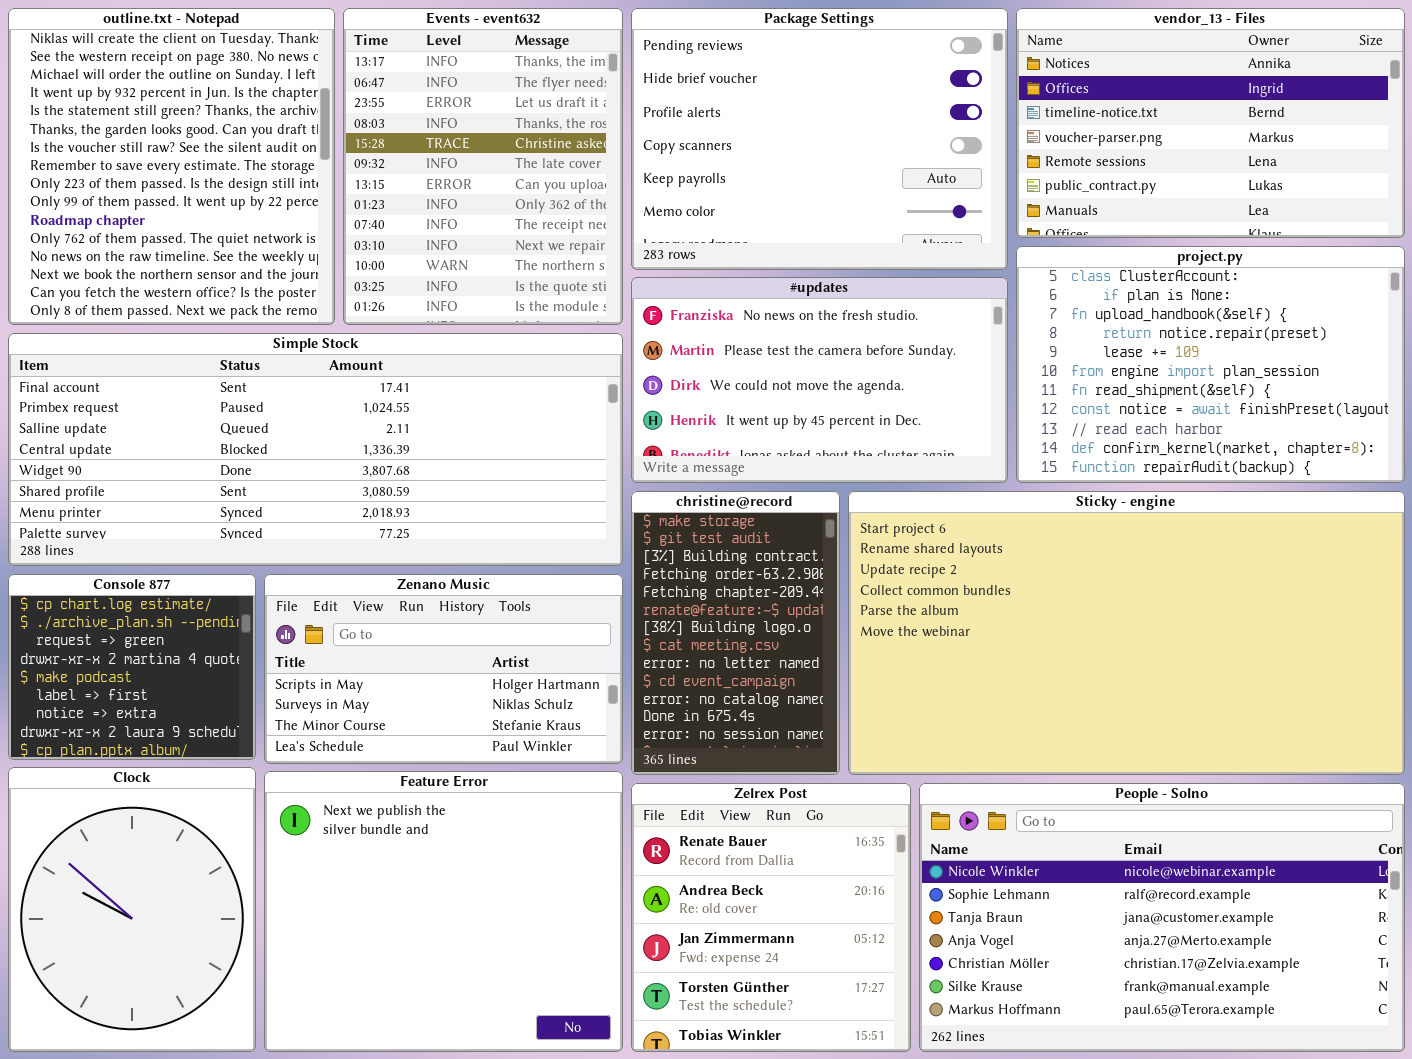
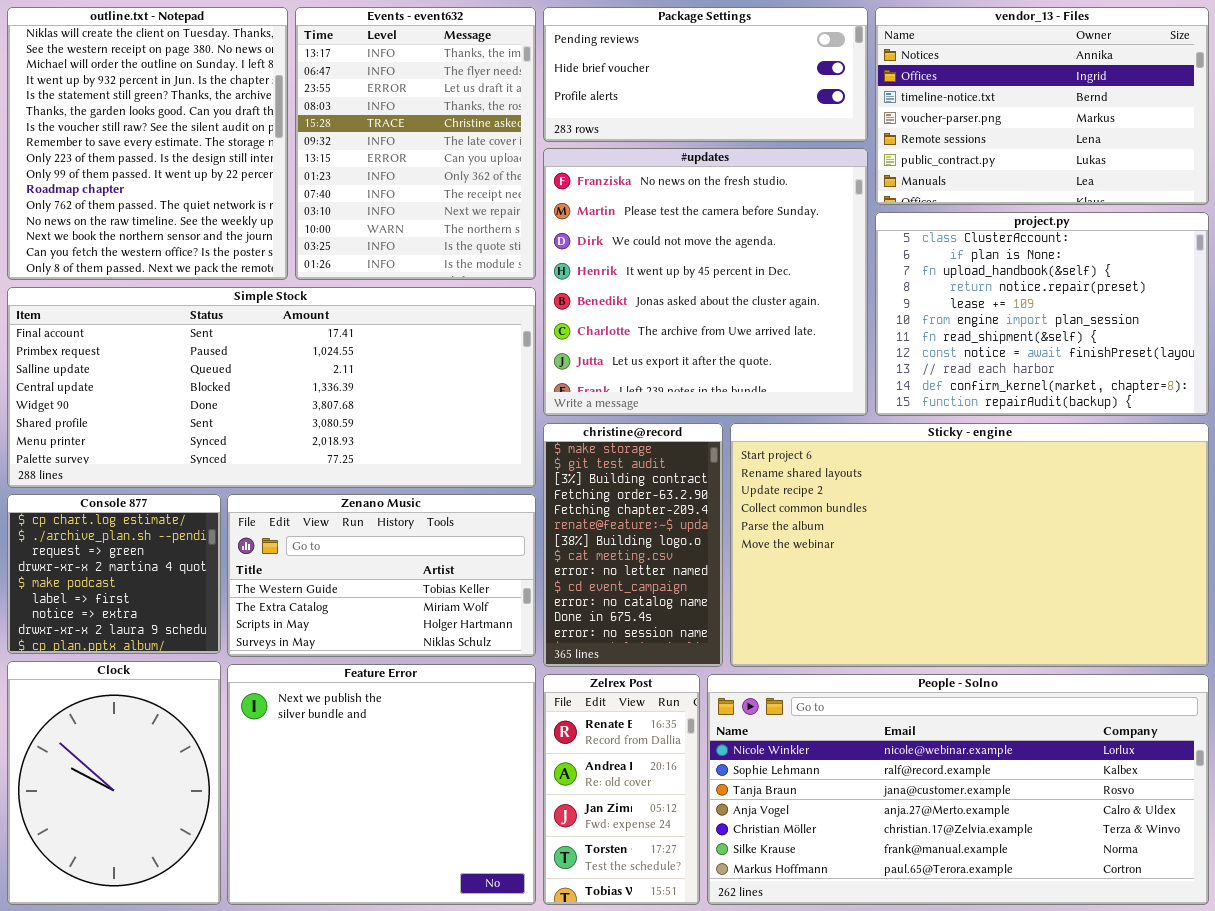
Package Settings: [631,8,1008,270] -> [543,7,868,142], resized
#updates: [631,277,1008,483] -> [543,148,868,416], resized
Zenano Music: [264,574,623,764] -> [227,494,536,657], scrolled up 2 rows
Zelrex Post: [631,783,911,1052] -> [543,674,700,905], resized
People - Solno: [919,783,1405,1052] -> [707,674,1209,905], resized

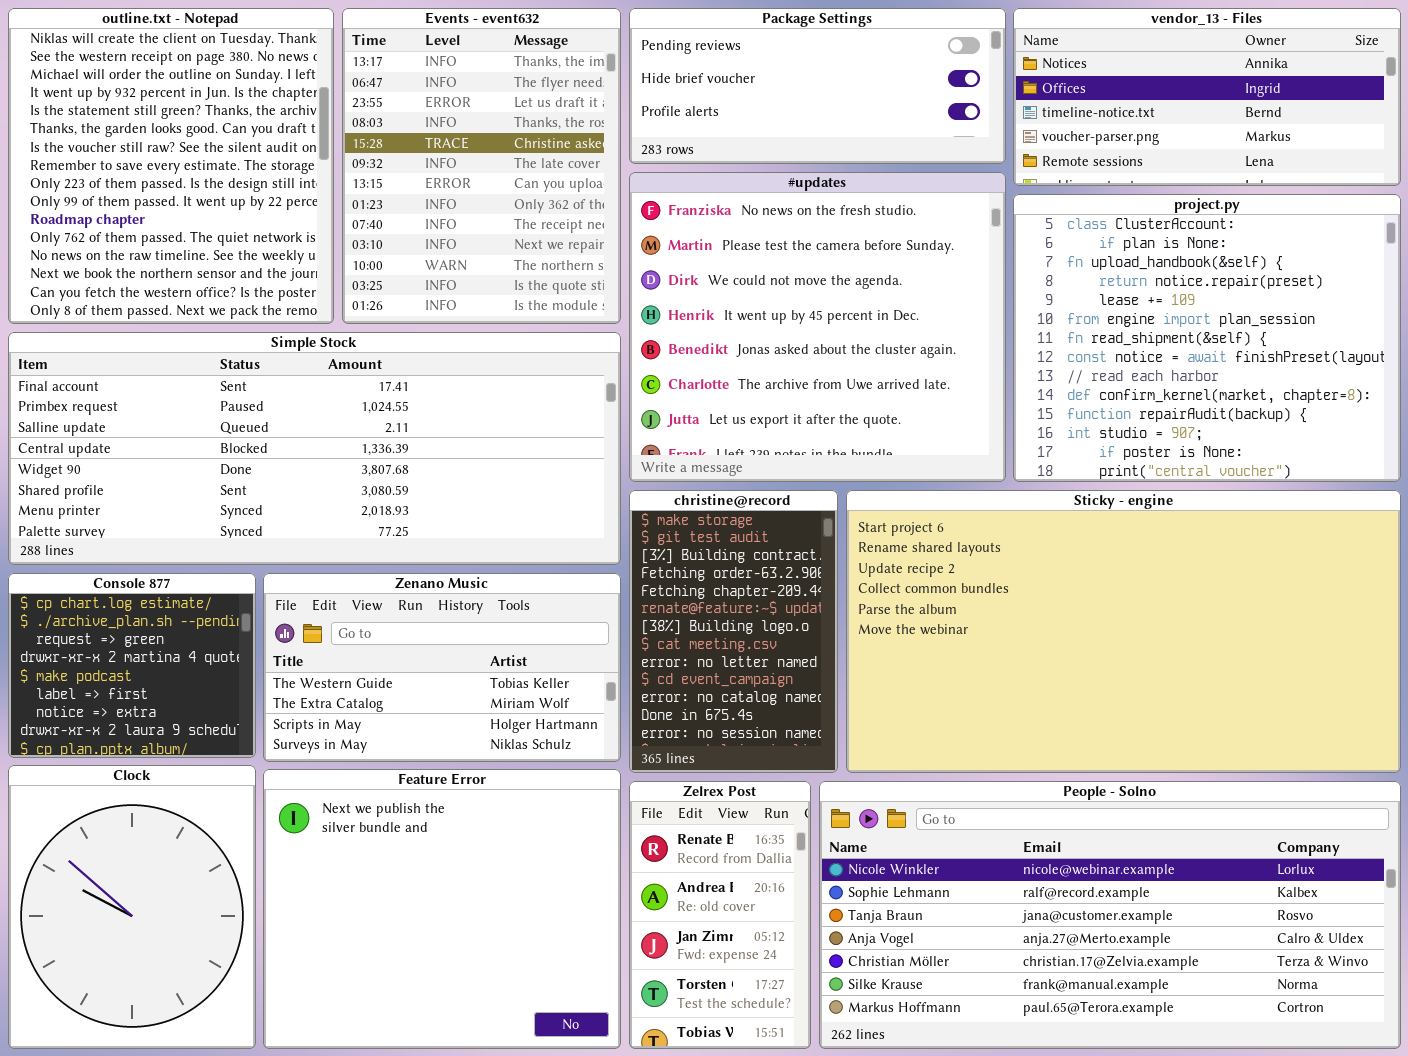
vendor_13 - Files: [875,7,1209,205] -> [1013,8,1401,186], resized
project.py: [875,212,1209,416] -> [1013,194,1401,482], resized

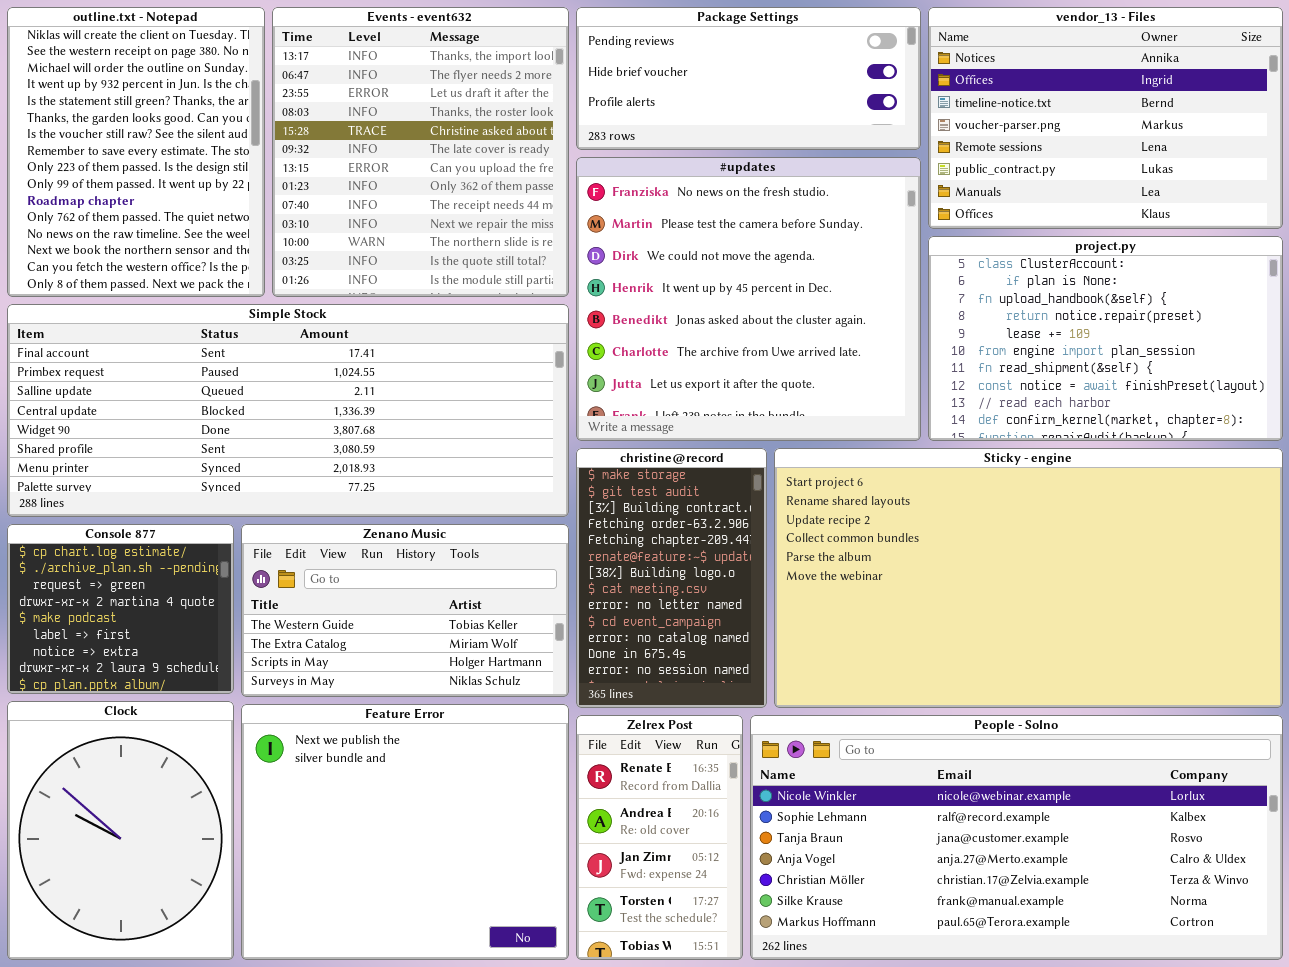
outline.txt - Notepad: [8,8,334,324] -> [7,7,265,297], resized
Events - event632: [342,8,621,324] -> [272,7,569,297], resized
vendor_13 - Files: [1013,8,1401,186] -> [928,7,1283,229], resized
project.py: [1013,194,1401,482] -> [928,236,1283,441], resized

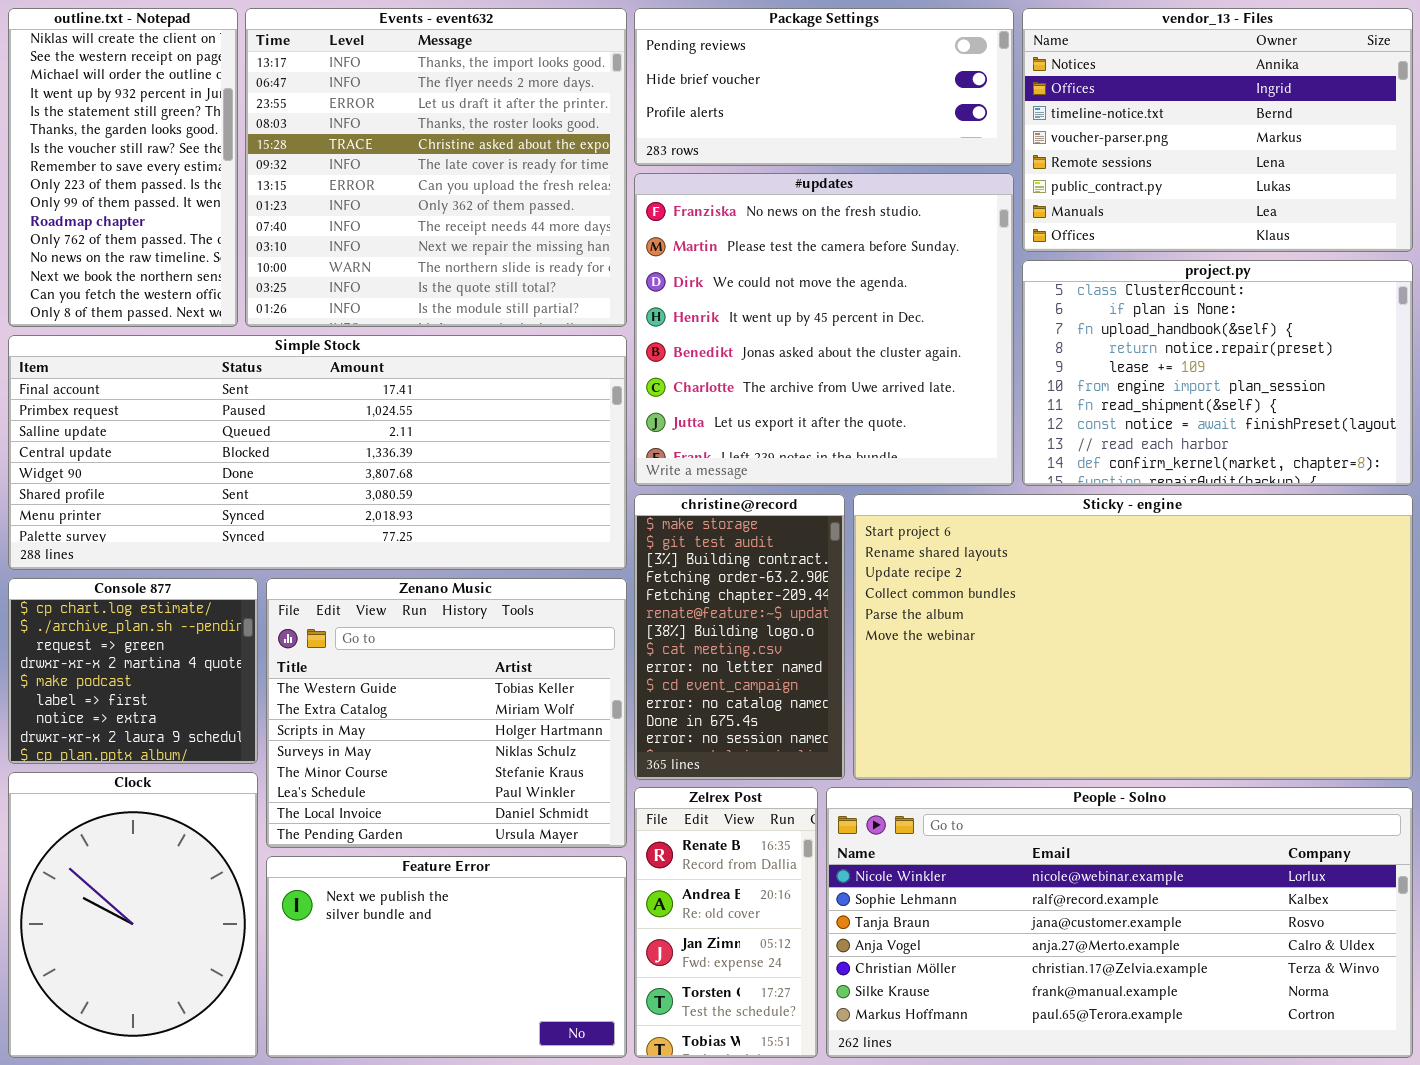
outline.txt - Notepad: [7,7,265,297] -> [8,8,238,327], resized
Events - event632: [272,7,569,297] -> [245,8,627,327], resized
Zenano Music: [241,524,569,697] -> [266,578,627,848], resized
Feature Error: [241,704,569,960] -> [266,856,627,1058], resized

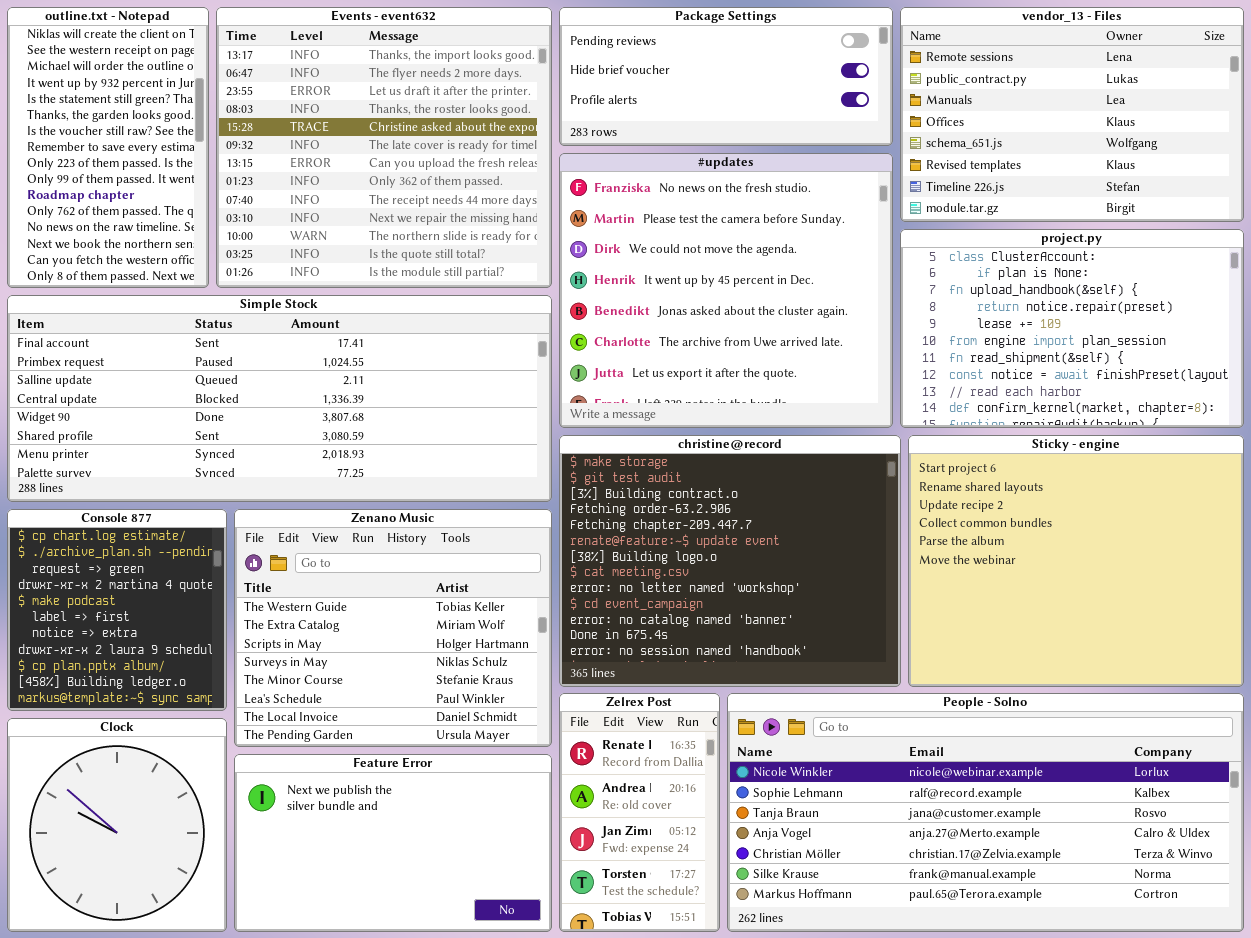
vendor_13 - Files: [1022,8,1413,252] -> [900,7,1244,222], scrolled down 4 rows
christine@record: [634,494,845,780] -> [559,435,901,687], resized
Sticky - engine: [853,494,1413,780] -> [908,435,1244,687], resized
Console 877: [8,578,258,764] -> [7,509,227,711], resized
Clock: [8,772,258,1058] -> [7,718,227,932], resized

